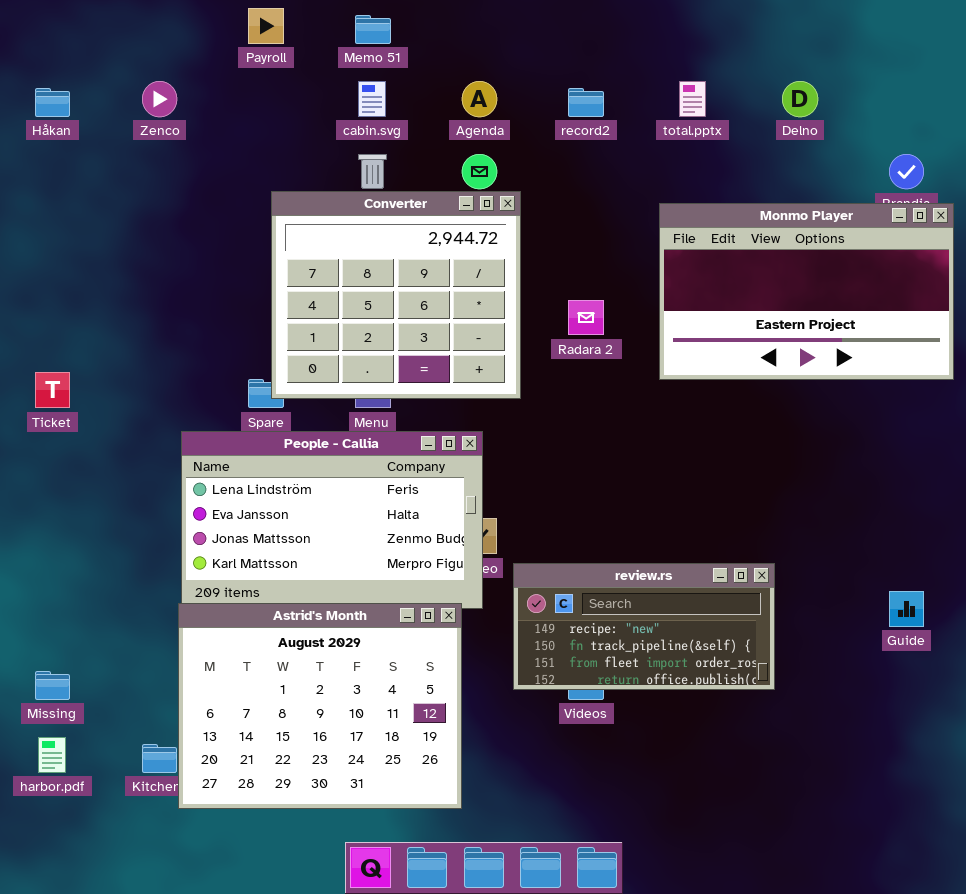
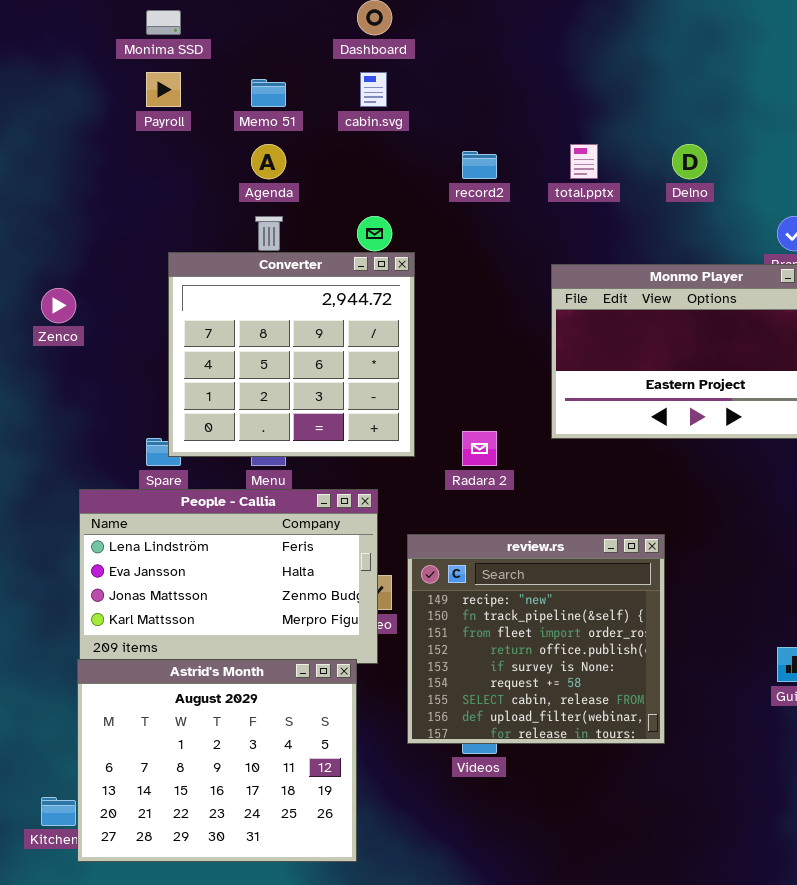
Zenco: [142,81,177,117] -> [41,288,76,323], moved
cabin.svg: [358,81,386,117] -> [360,72,387,107], moved
Agenda: [462,81,497,117] -> [251,144,286,179], moved
Radara 2: [568,300,604,335] -> [462,431,497,466], moved
review.rs: [513,563,775,690] -> [407,534,665,744], resized

